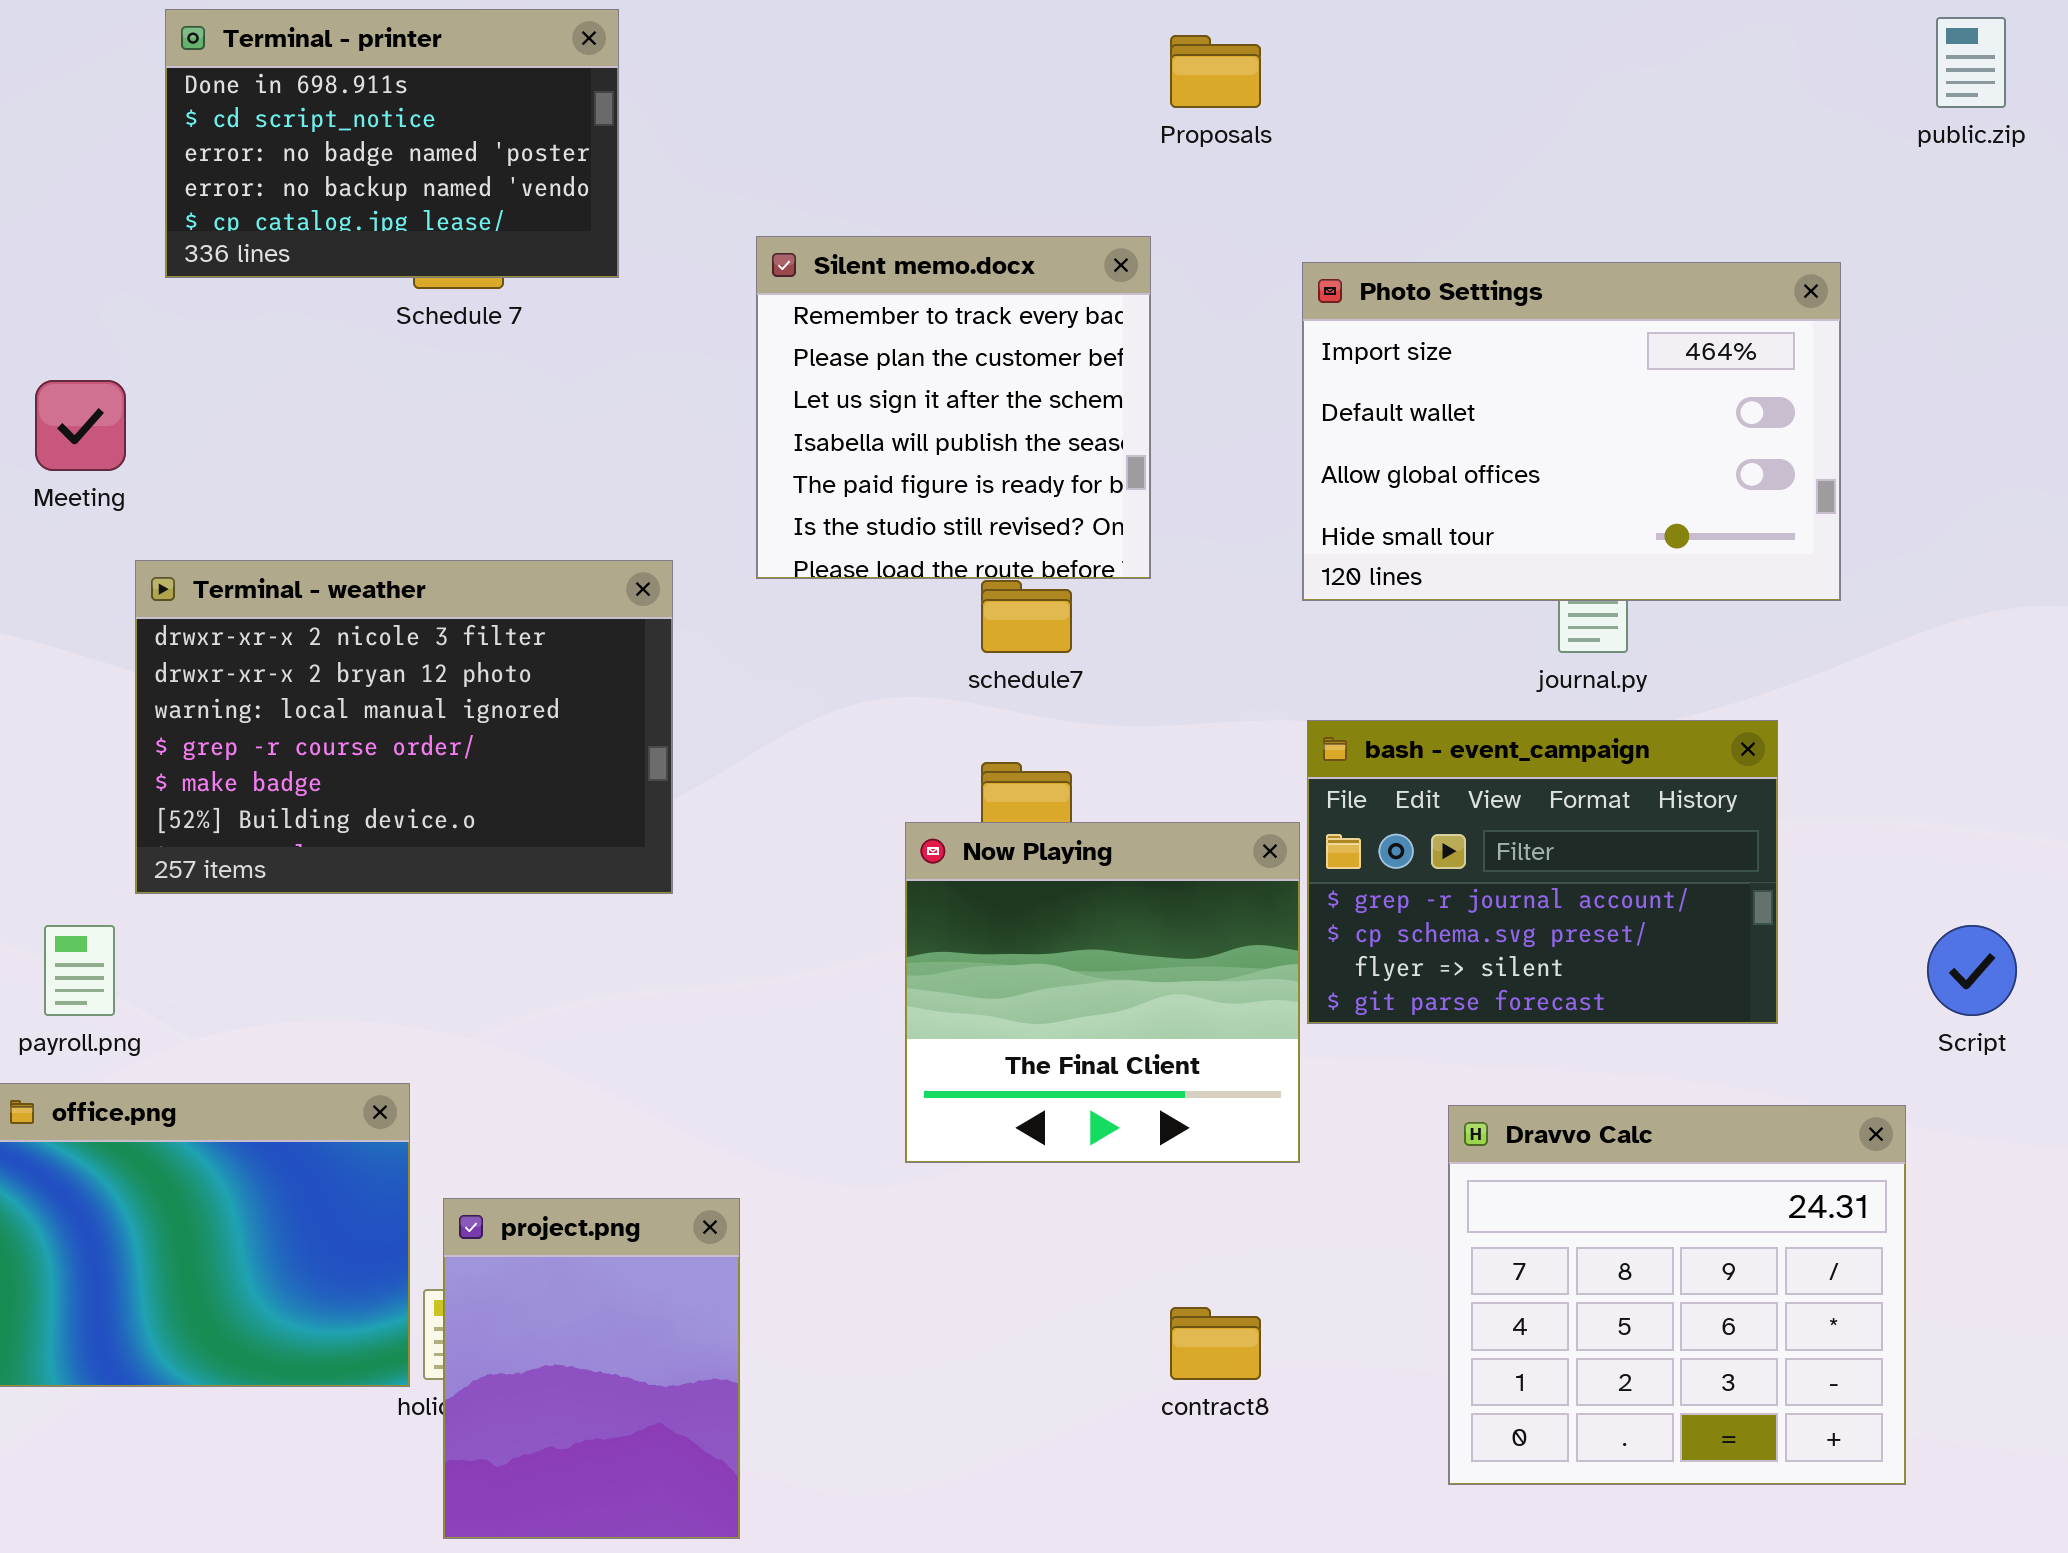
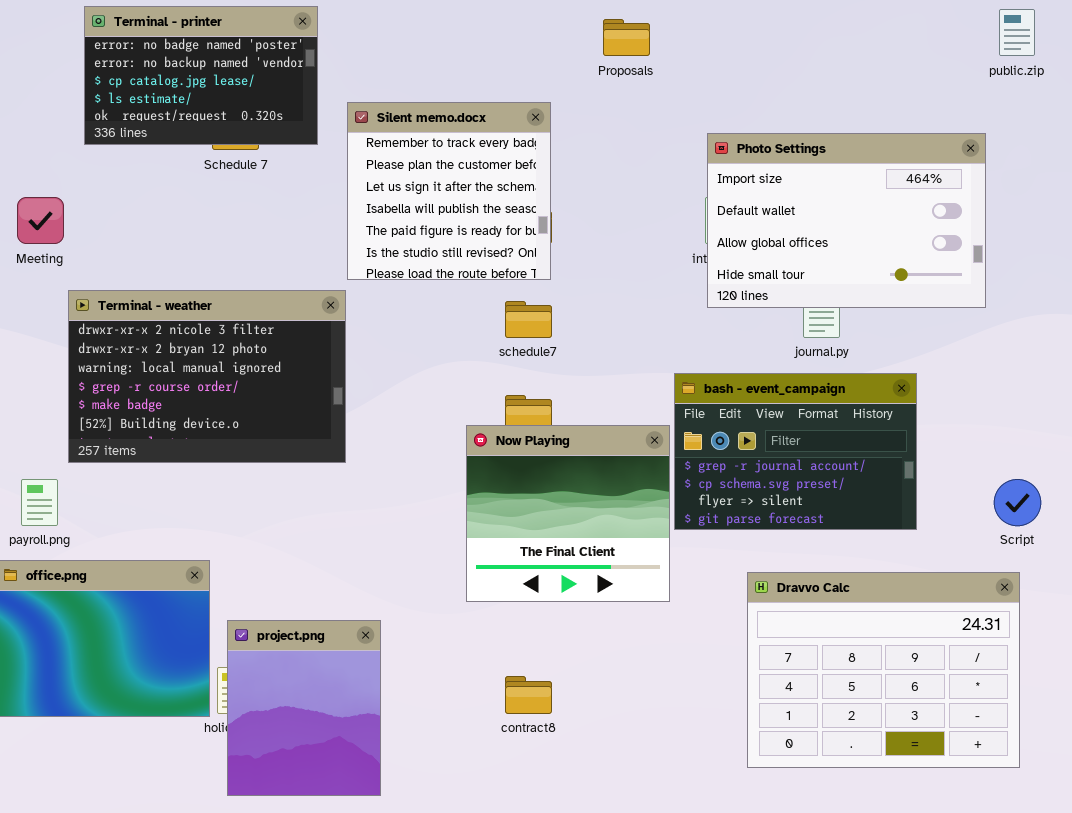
Terminal - printer: [165,9,619,278] -> [84,6,318,145], scrolled down 2 rows
Silent memo.docx: [756,236,1151,579] -> [347,102,551,280], moved
Photo Settings: [1302,262,1841,601] -> [707,133,986,308], moved
Dravvo Calc: [1448,1105,1906,1485] -> [747,572,1020,768], resized
contract8: [1170,1307,1261,1380] -> [505,676,552,714], moved

